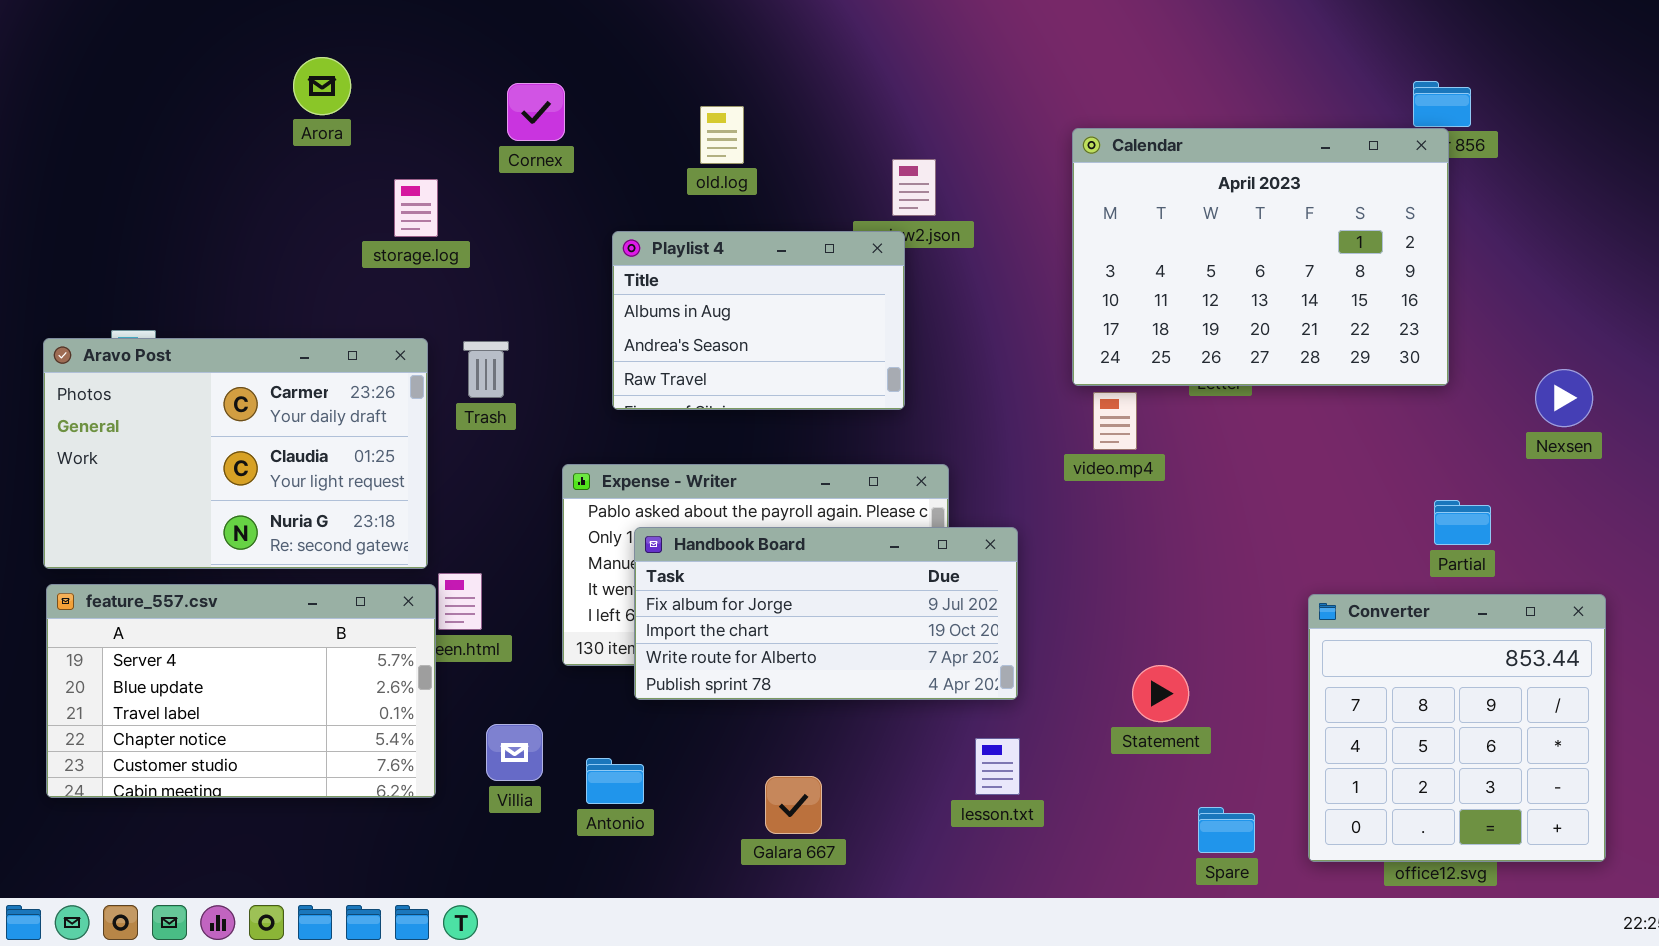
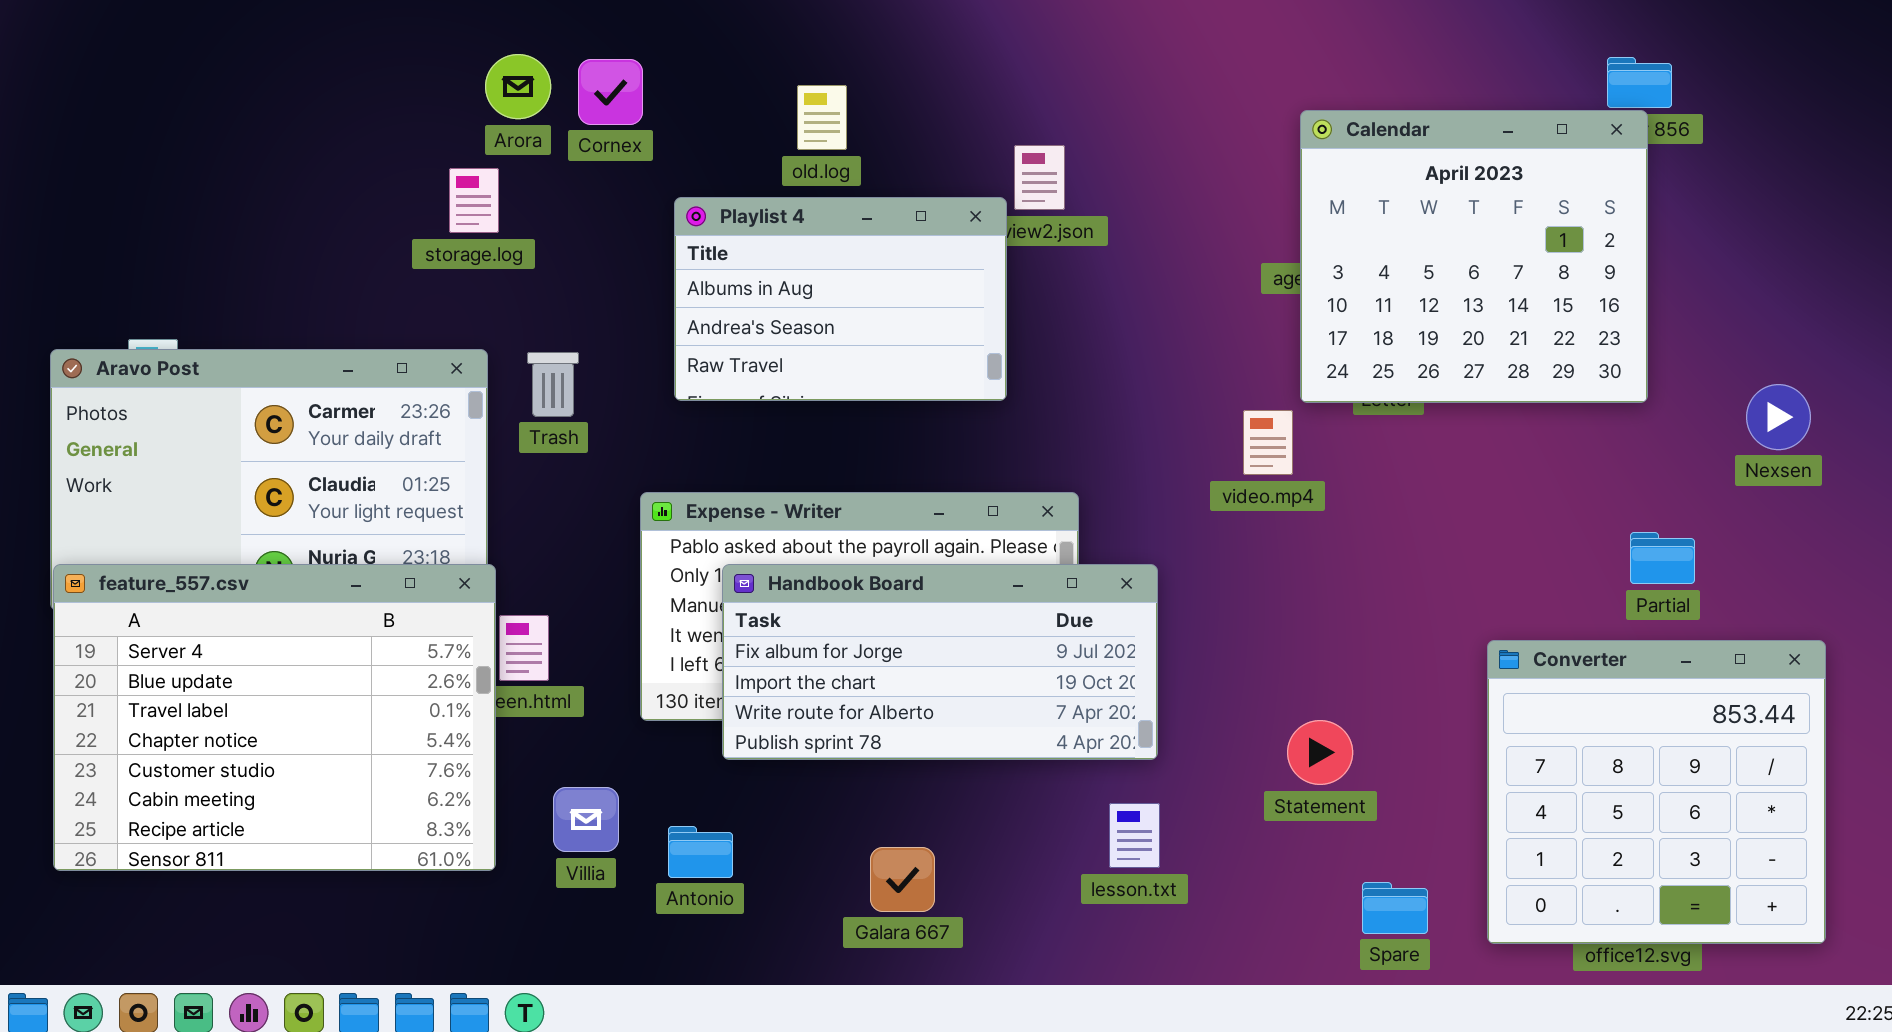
Arora: [293,57,351,115] -> [485,54,551,119], moved
Calendar: [1072,128,1449,386] -> [1300,110,1648,403], resized
Playlist 4: [612,231,905,410] -> [674,197,1007,401], moved
feature_557.csv: [46,584,436,798] -> [53,564,496,871], resized

